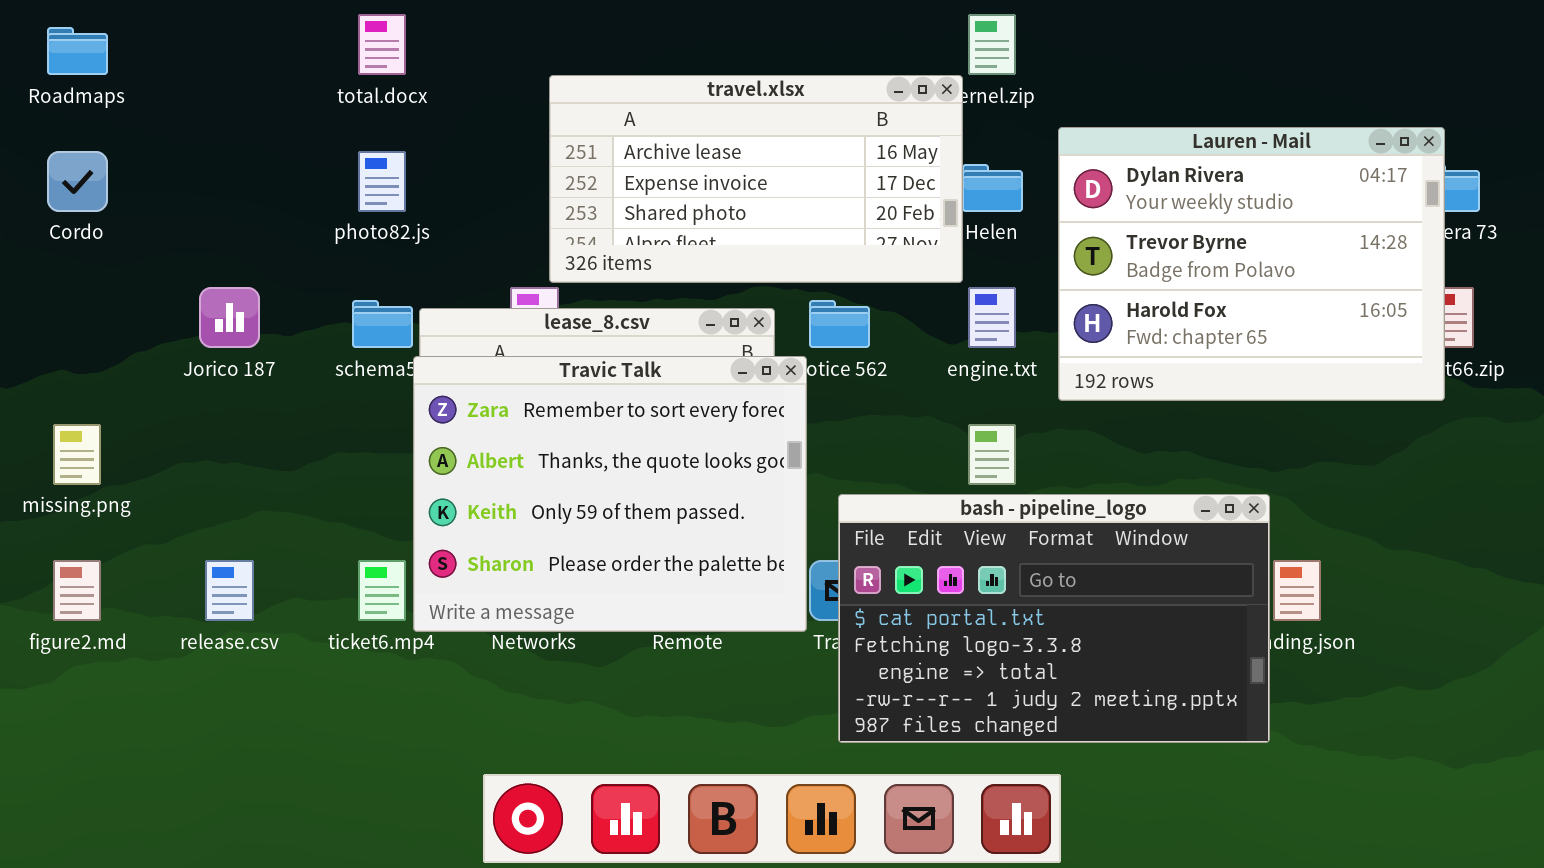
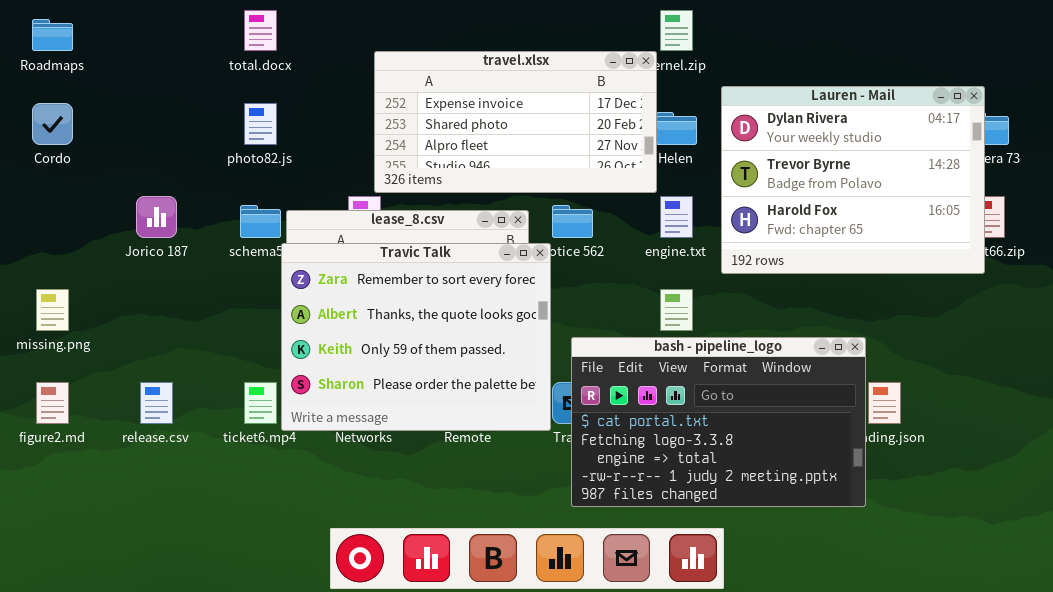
travel.xlsx: [549,75,963,283] -> [374,51,657,193], scrolled down 1 row

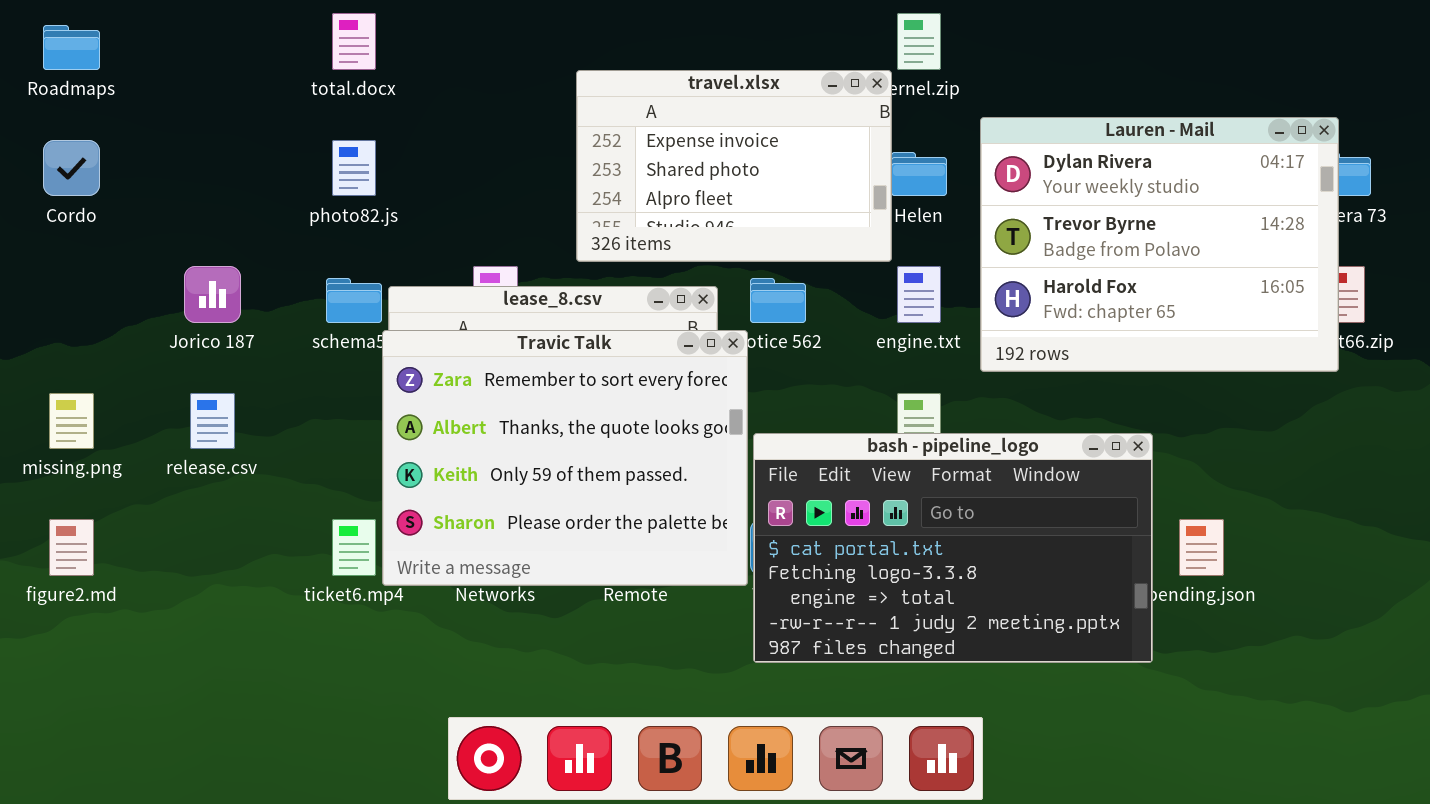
travel.xlsx: [374,51,657,193] -> [576,70,892,262], resized
bash - pipeline_logo: [571,337,866,507] -> [753,433,1153,663], moved
release.csv: [140,382,173,424] -> [190,393,235,449], moved

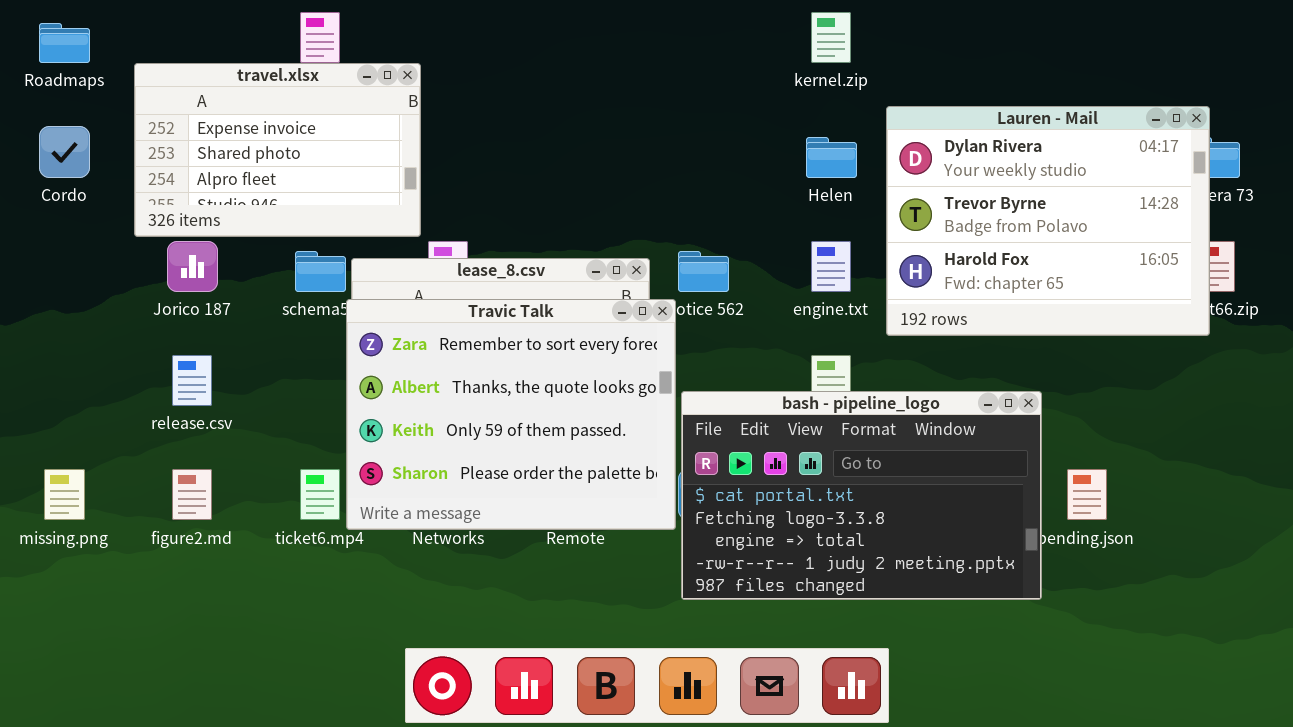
travel.xlsx: [576,70,892,262] -> [134,63,421,237], moved
missing.png: [49,393,94,449] -> [44,469,85,520], moved
figure2.md: [49,519,94,576] -> [172,469,212,520], moved

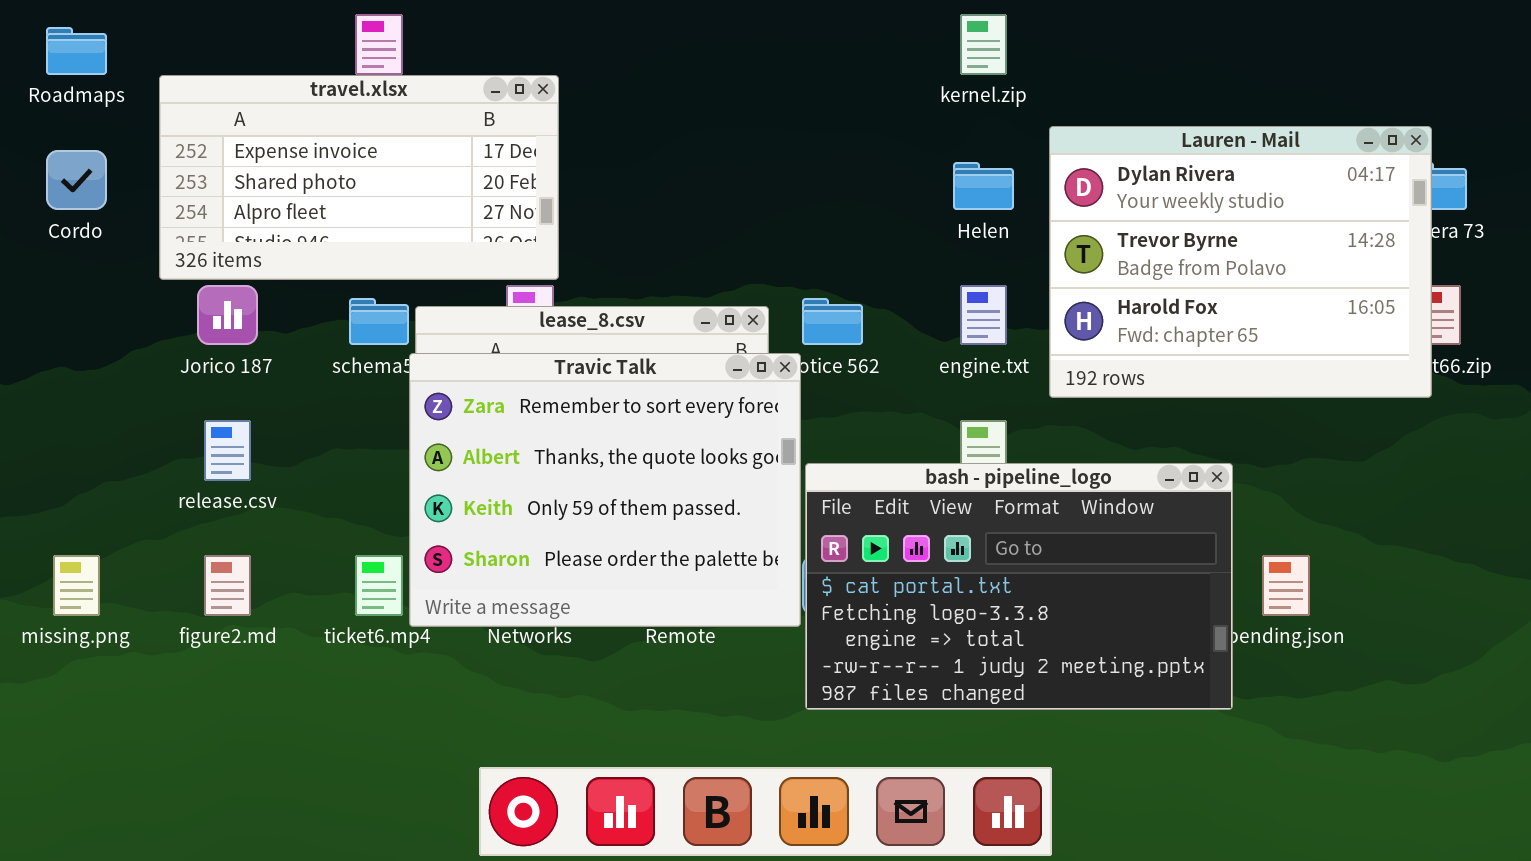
travel.xlsx: [134,63,421,237] -> [159,75,559,280], resized

